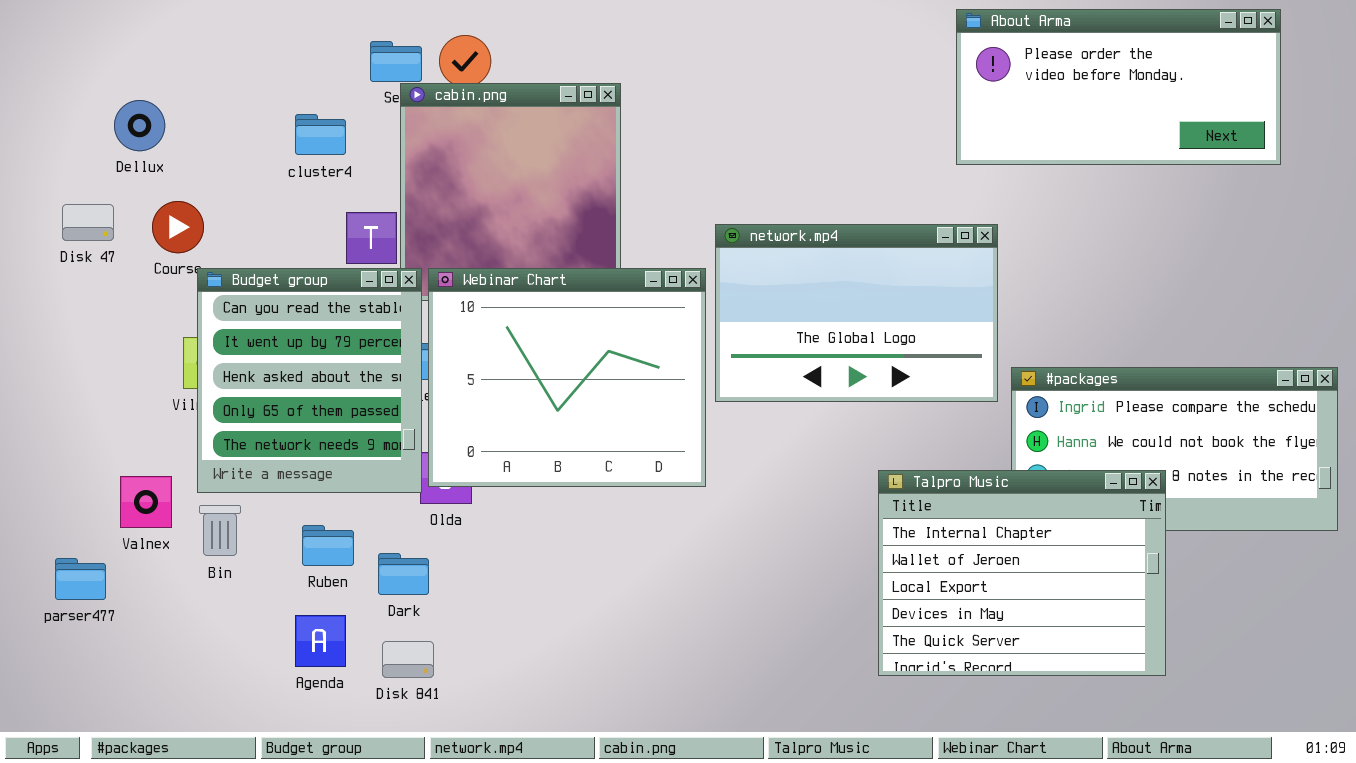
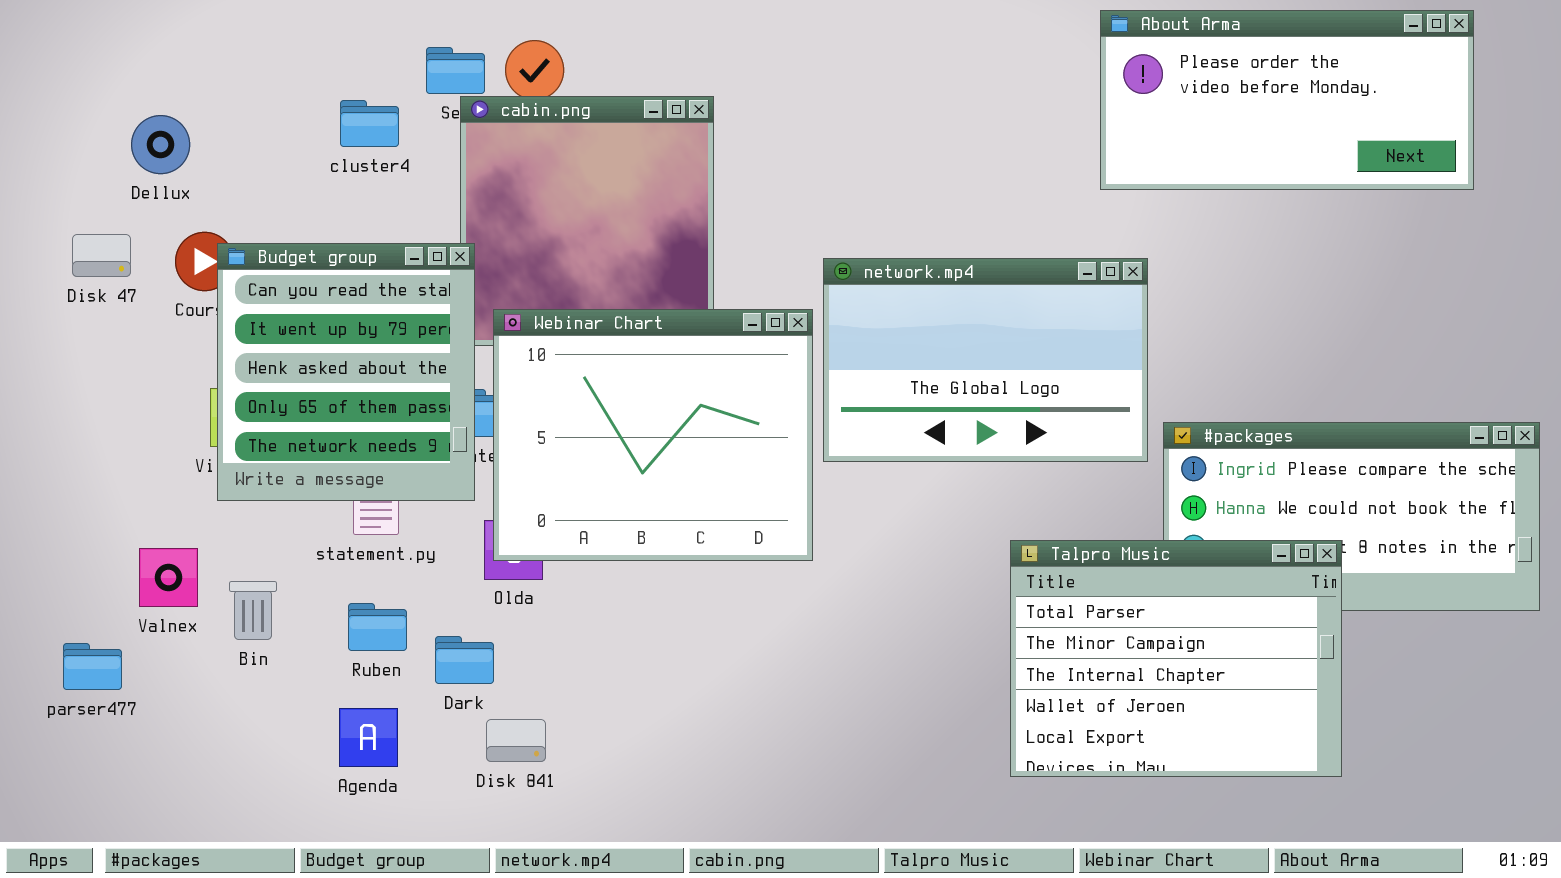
cluster4: [295,114,346,155] -> [340,100,399,147], moved
Budget group: [197,268,422,493] -> [217,243,475,501], moved
Talpro Music: [878,470,1166,676] -> [1010,540,1342,777], scrolled up 2 rows
Disk 841: [382,641,434,678] -> [486,719,546,762], moved

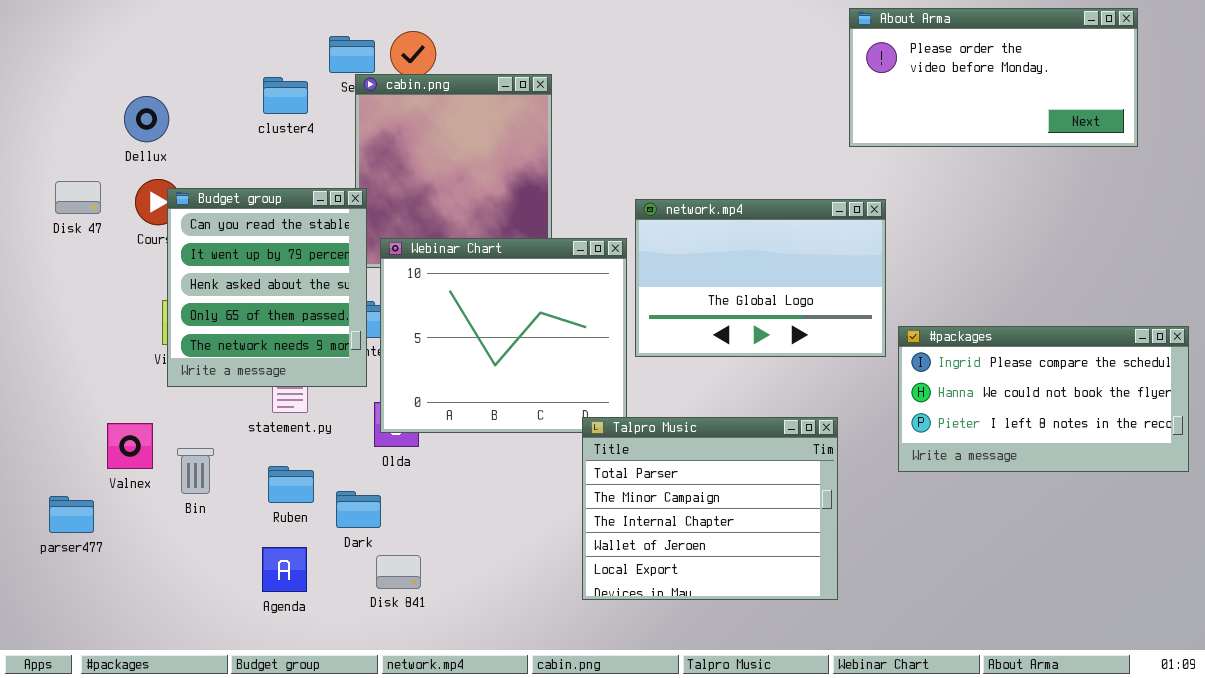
Dellux: [131,115,190,174] -> [124,96,169,142], moved
Talpro Music: [1010,540,1342,777] -> [582,417,838,600], moved

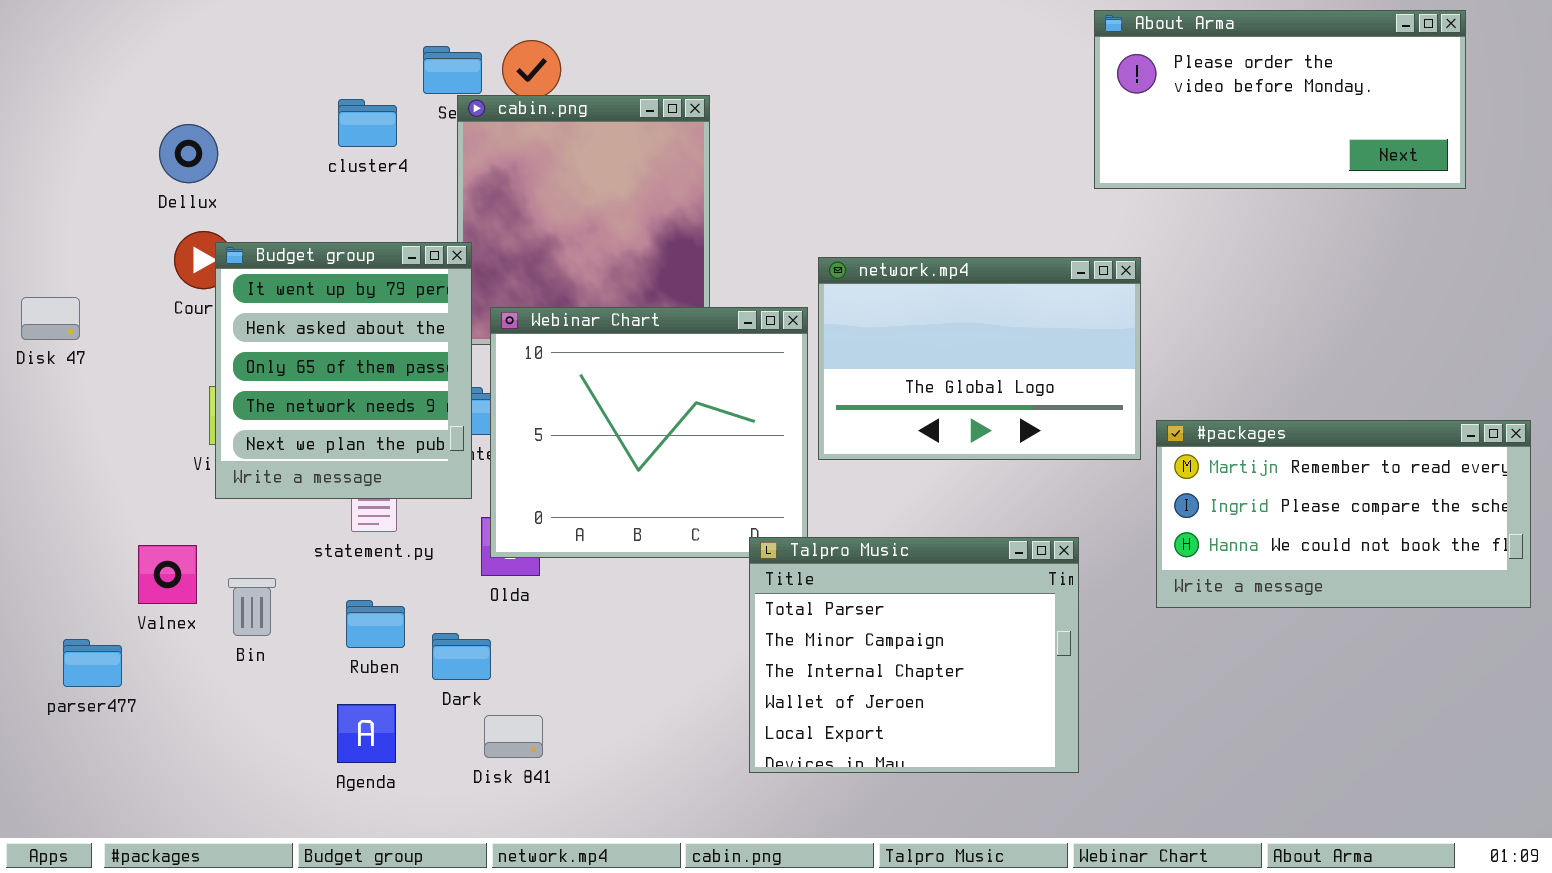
Disk 47: [55,181,101,214] -> [21,297,80,340], moved
Budget group: [167,188,367,387] -> [215,242,472,499], scrolled down 1 row
#packages: [898,326,1189,472] -> [1156,420,1531,608], scrolled up 1 row

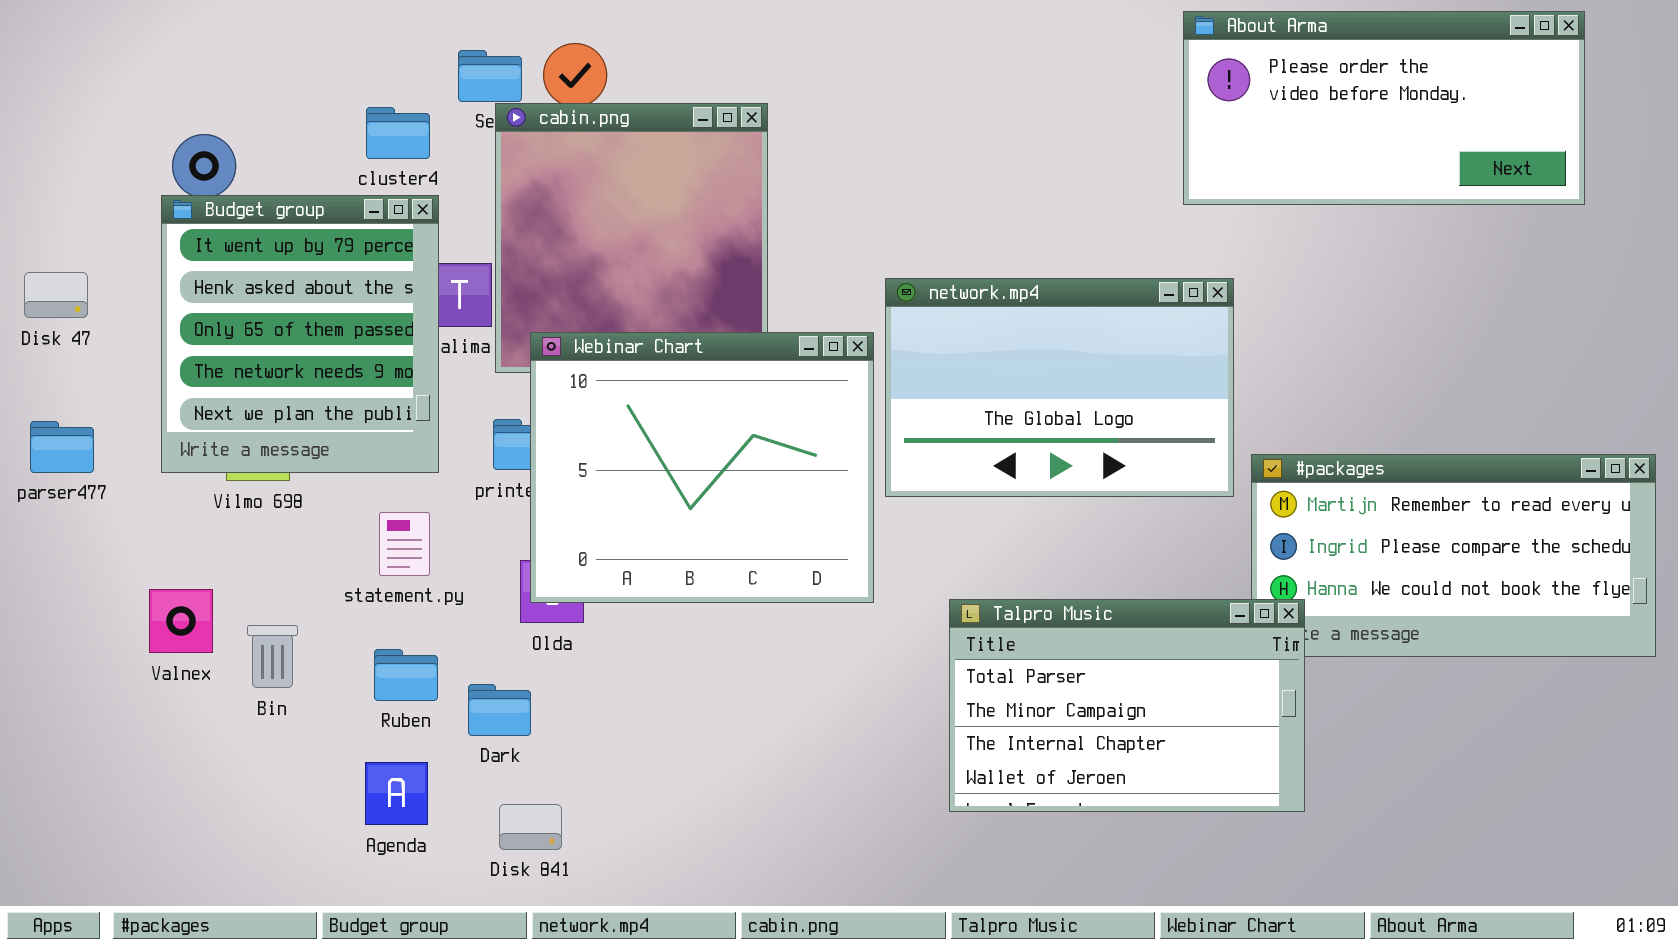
Budget group: [215,242,472,499] -> [161,195,439,473], moved
Disk 47: [21,297,80,340] -> [24,272,88,318], moved
Talpro Music: [749,537,1079,773] -> [949,599,1305,812], moved, resized
parser477: [63,639,122,687] -> [30,421,94,473], moved
Disk 841: [484,715,543,758] -> [499,804,562,850], moved

